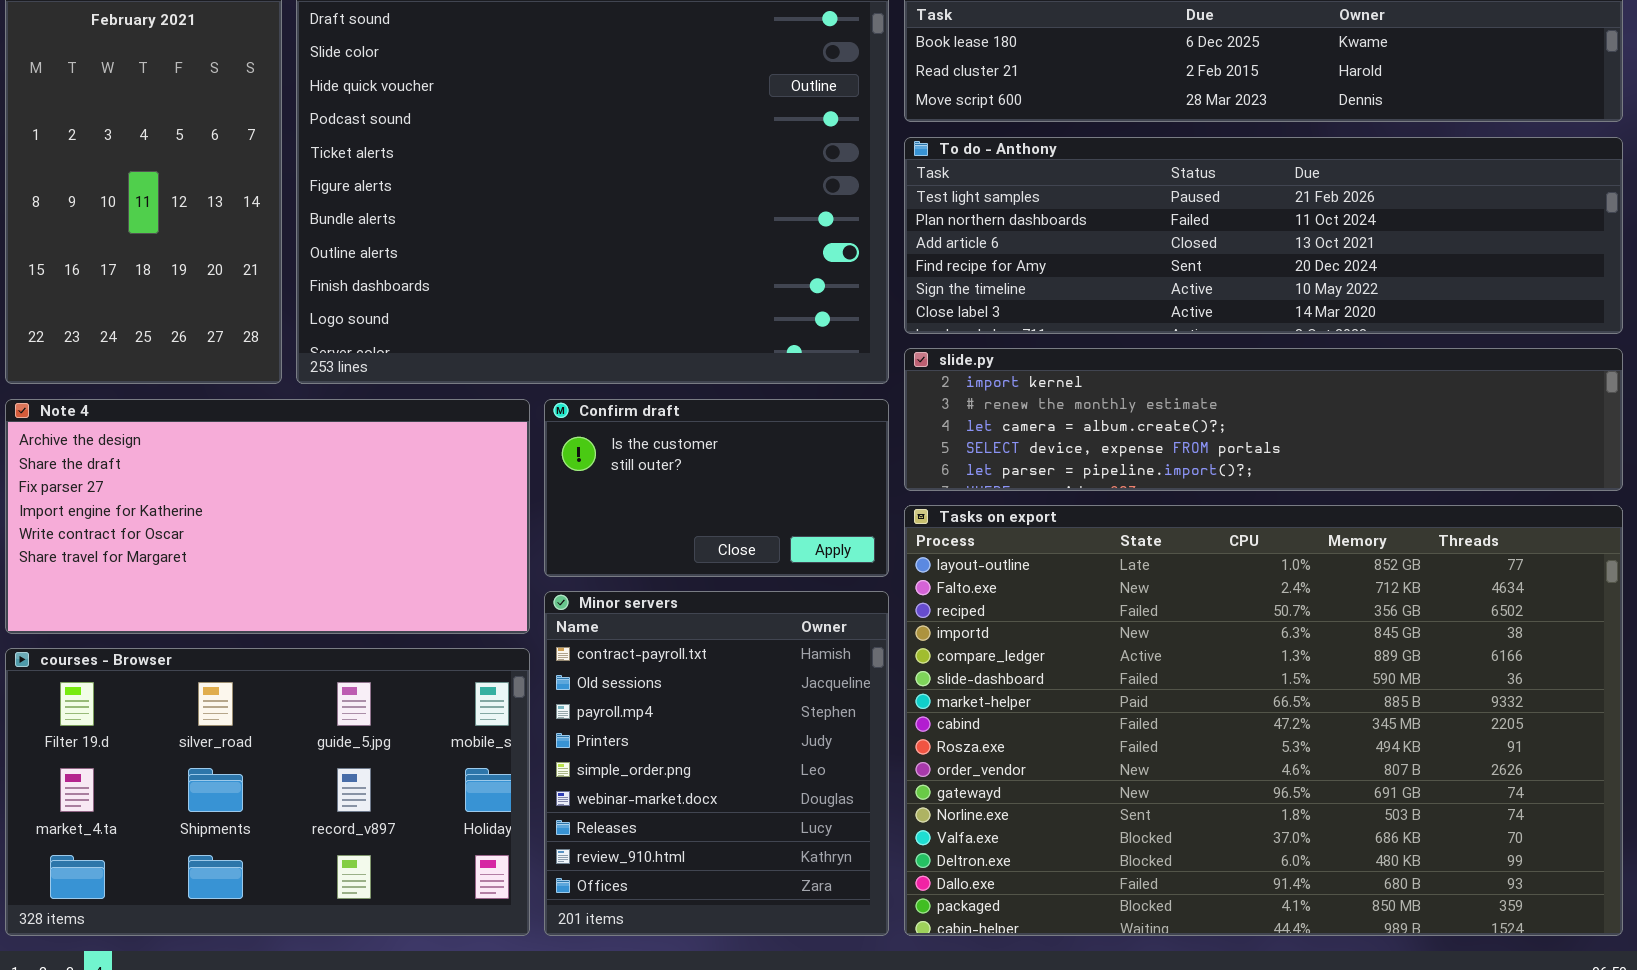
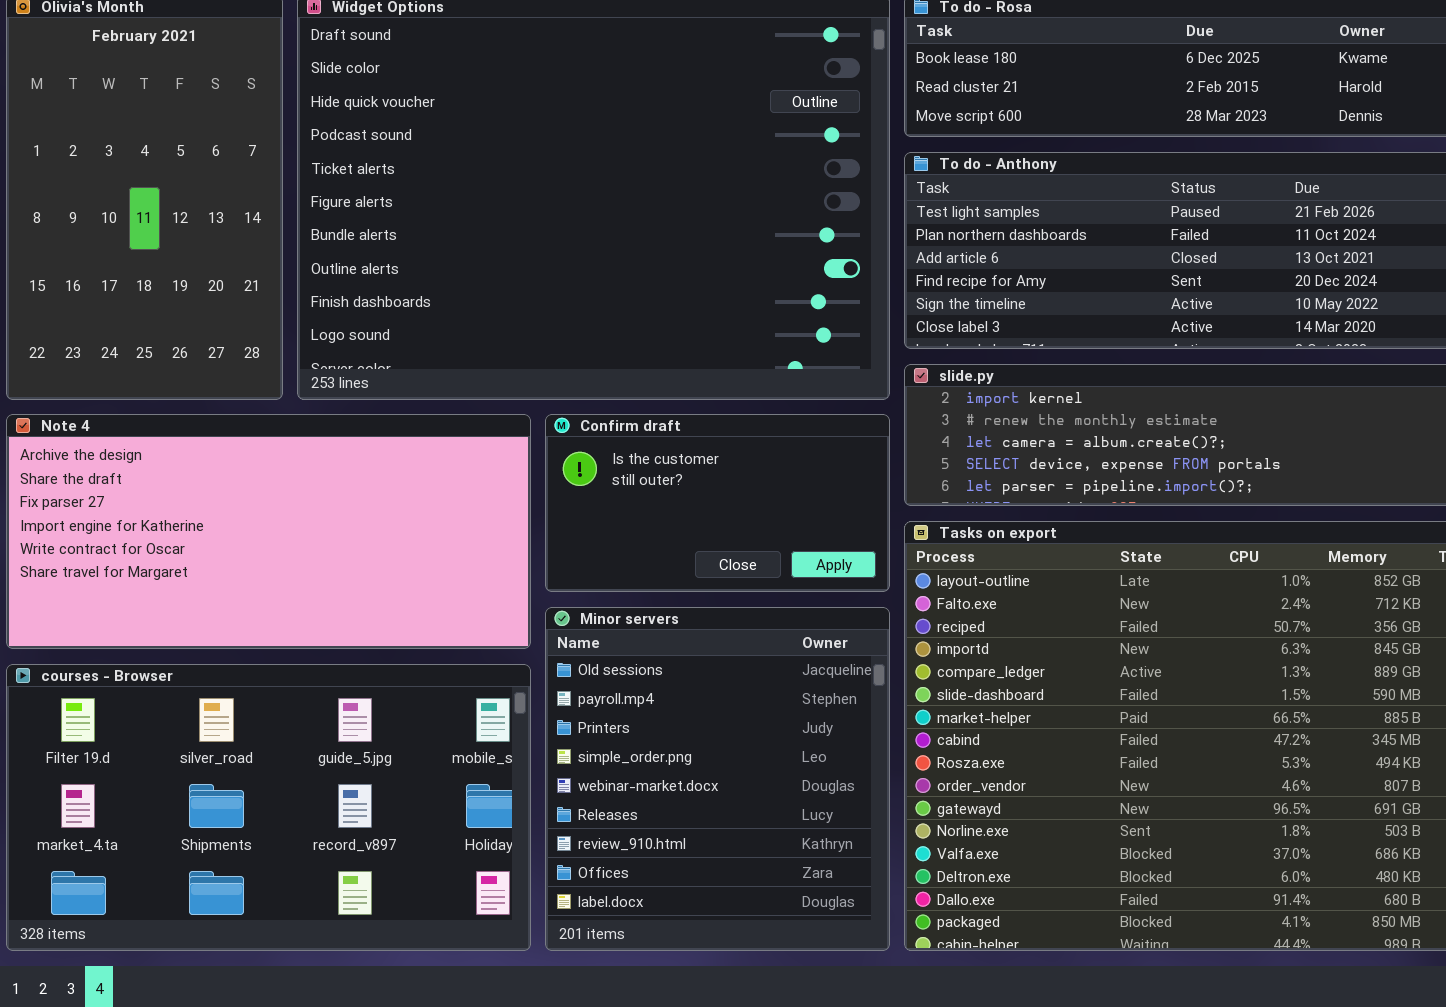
Minor servers: [544,591,889,936] -> [545,607,890,951], scrolled down 1 row

